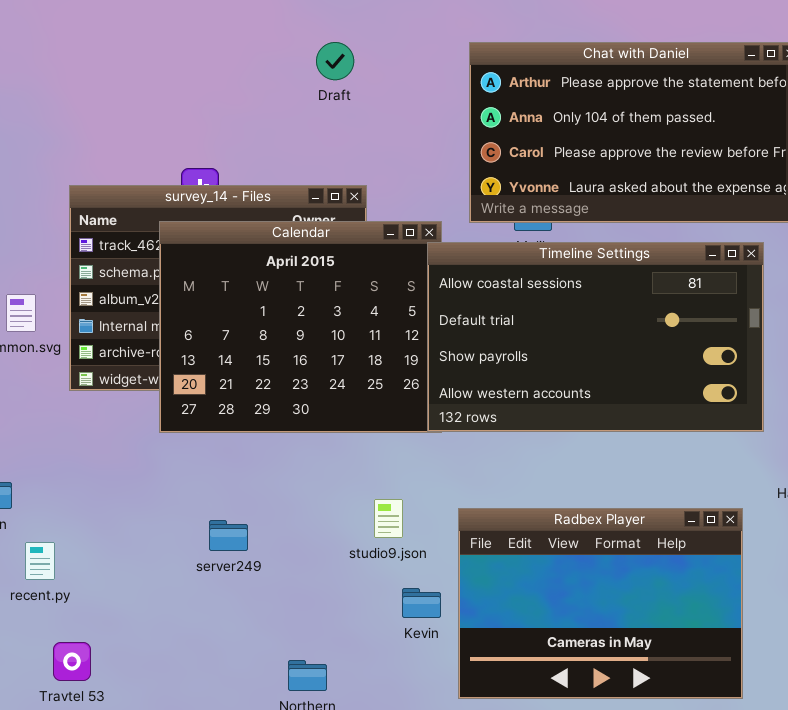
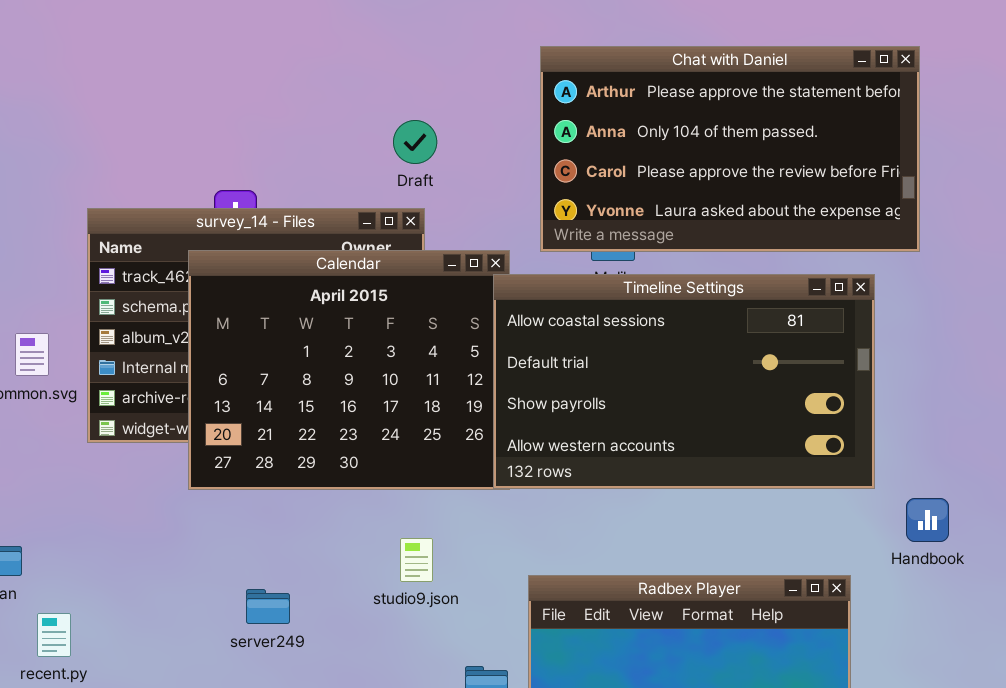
Draft: [316,42,354,80] -> [393,120,437,164], moved
studio9.json: [374,499,403,538] -> [400,538,433,582], moved

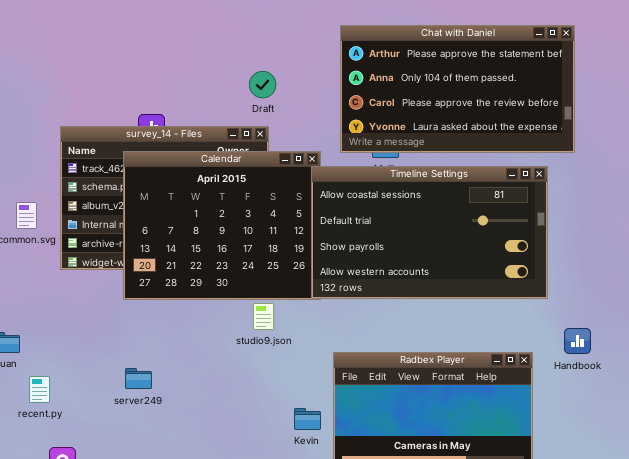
Handbook: [906,498,949,542] -> [564,328,591,354], moved
studio9.json: [400,538,433,582] -> [253,303,274,330], moved
server249: [246,589,290,624] -> [125,368,152,389], moved

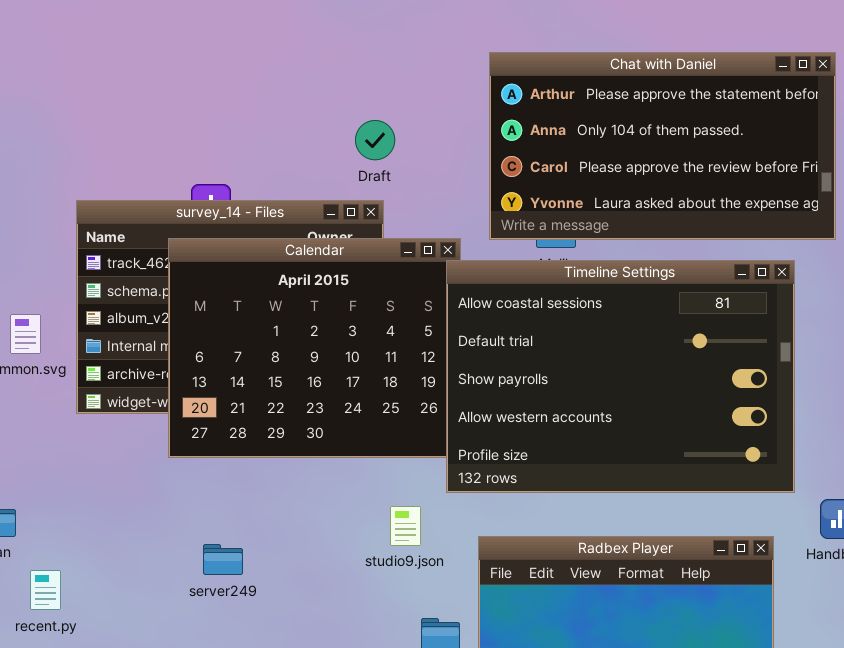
Timeline Settings: [311,166,548,299] -> [446,260,795,493], resized
studio9.json: [253,303,274,330] -> [390,506,421,546], moved
server249: [125,368,152,389] -> [203,544,243,575], moved

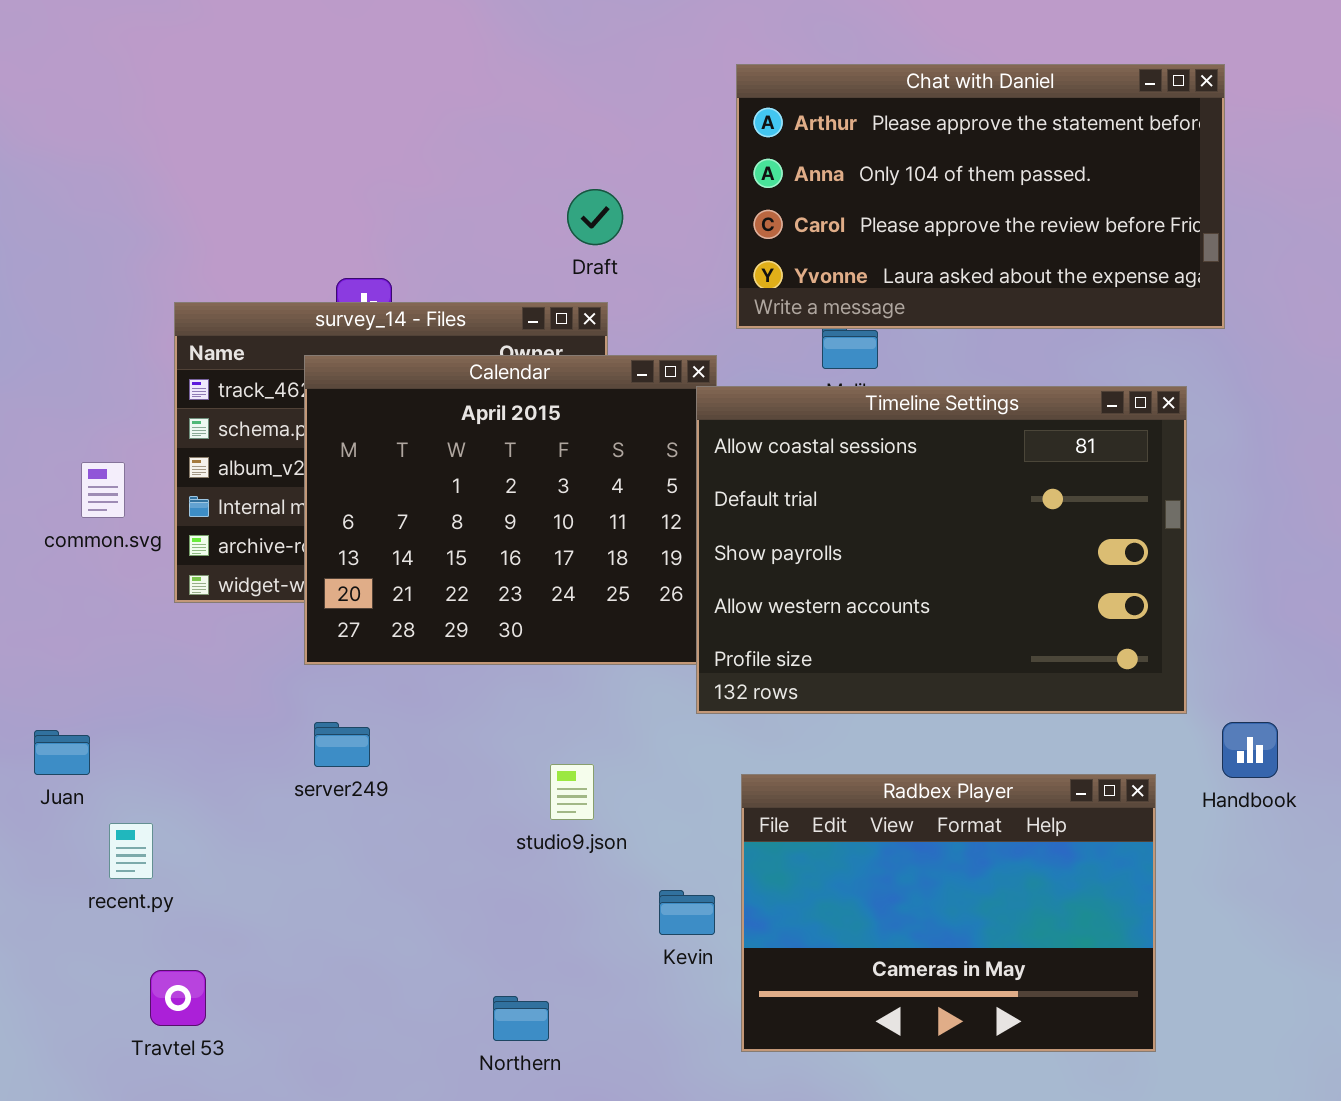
Chat with Daniel: [489,52,836,240] -> [736,64,1225,329], moved
studio9.json: [390,506,421,546] -> [550,764,594,820], moved
server249: [203,544,243,575] -> [314,722,370,767], moved

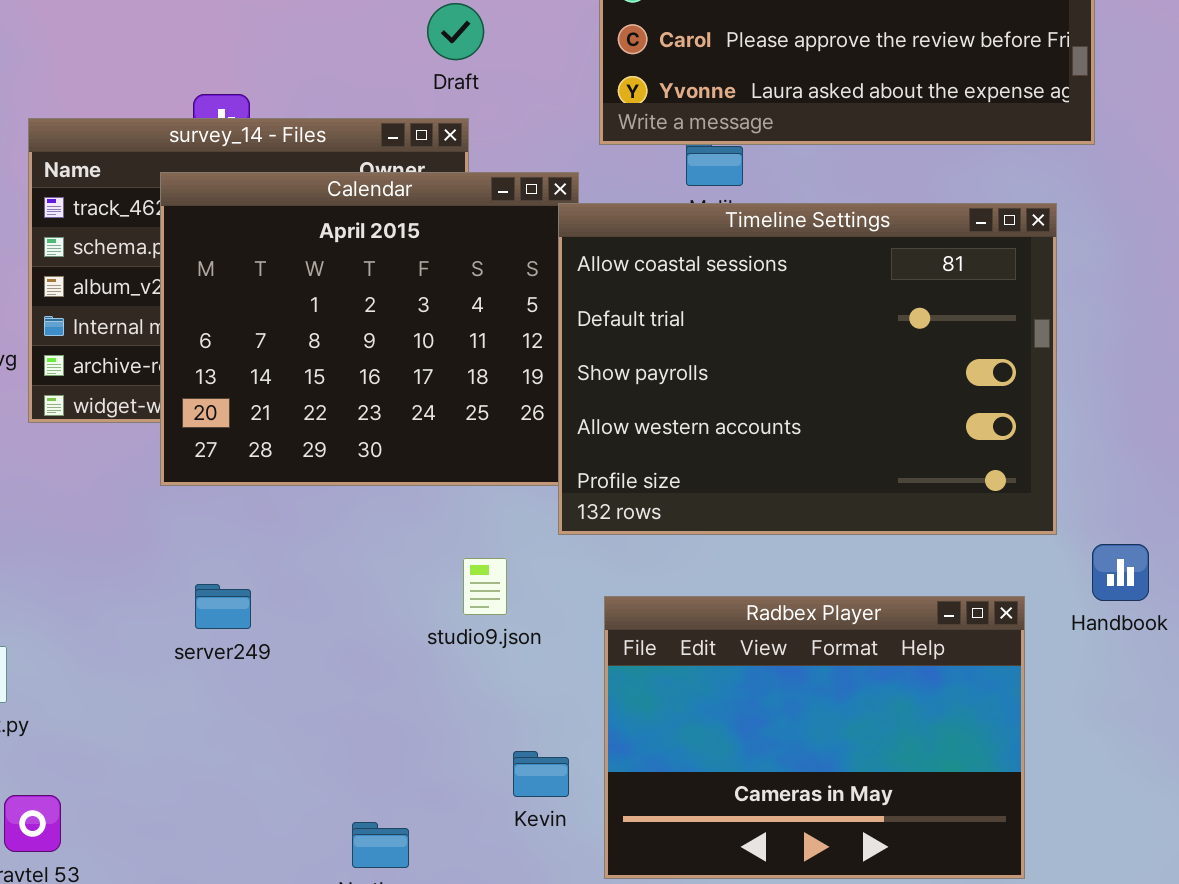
server249: [314,722,370,767] -> [195,584,251,629], moved
studio9.json: [550,764,594,820] -> [463,558,507,615], moved
Kevin: [659,890,715,935] -> [513,751,569,797], moved

